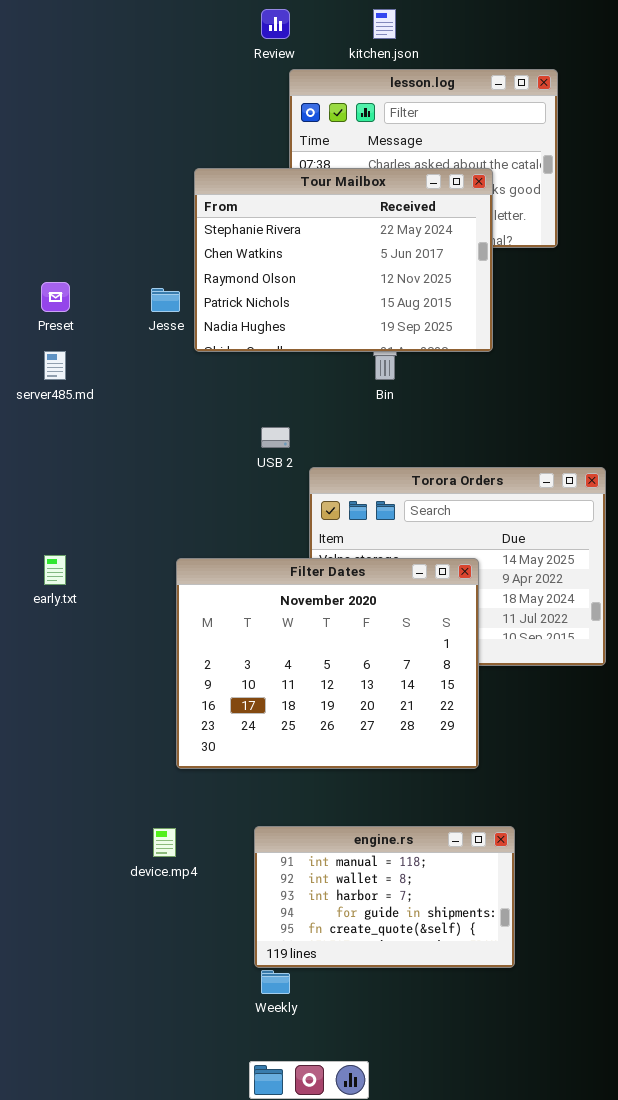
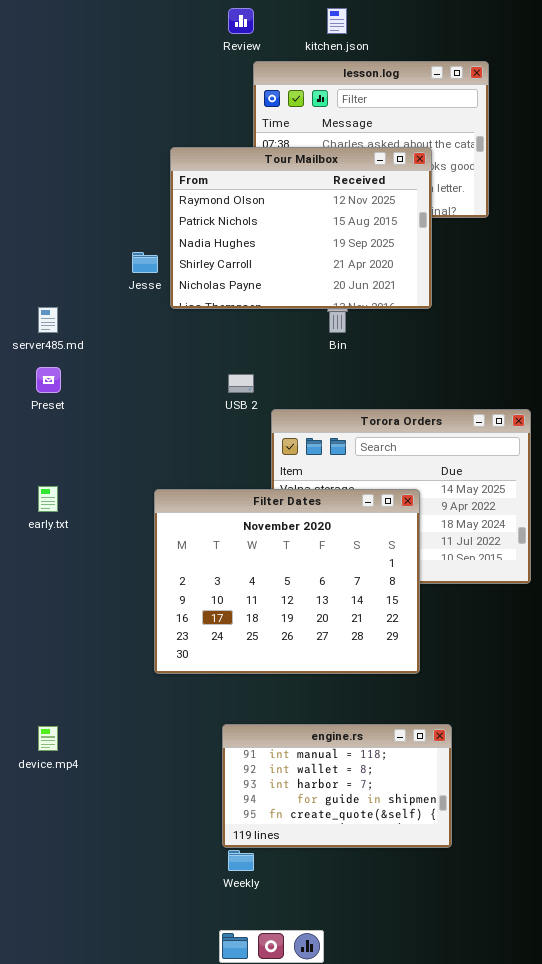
Tour Mailbox: [194,168,493,352] -> [170,147,432,309], scrolled down 2 rows
Preset: [41,282,70,312] -> [36,367,61,393], moved
device.mp4: [153,828,176,857] -> [38,726,58,751], moved

